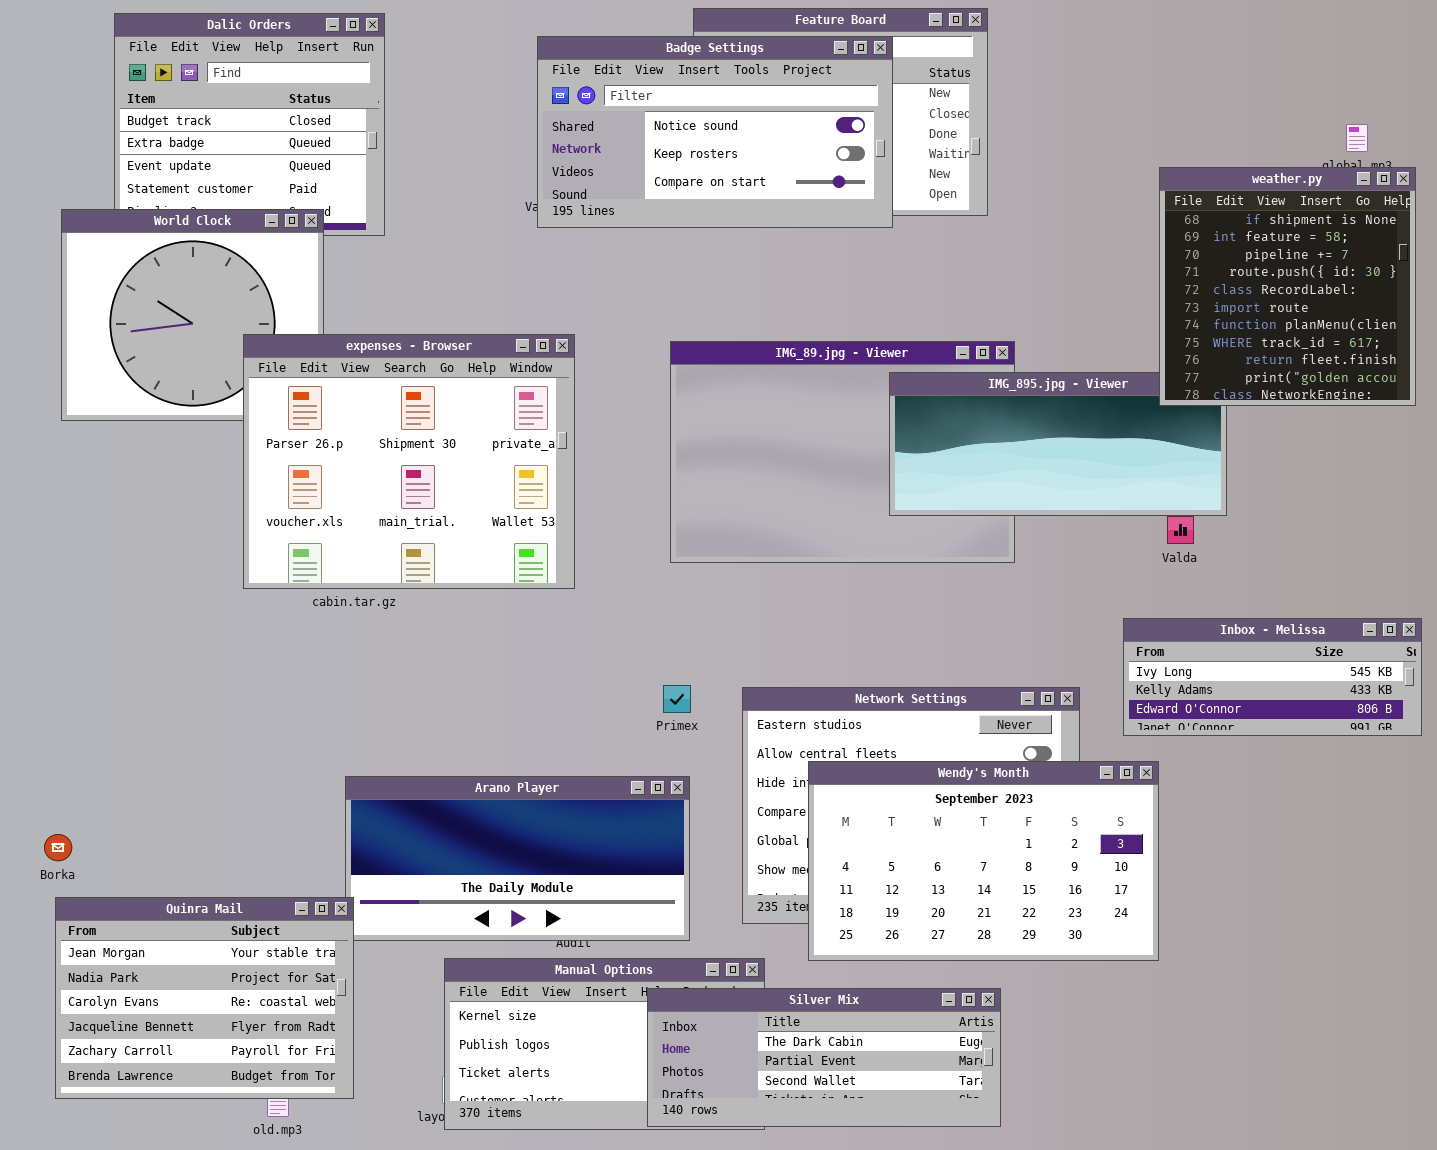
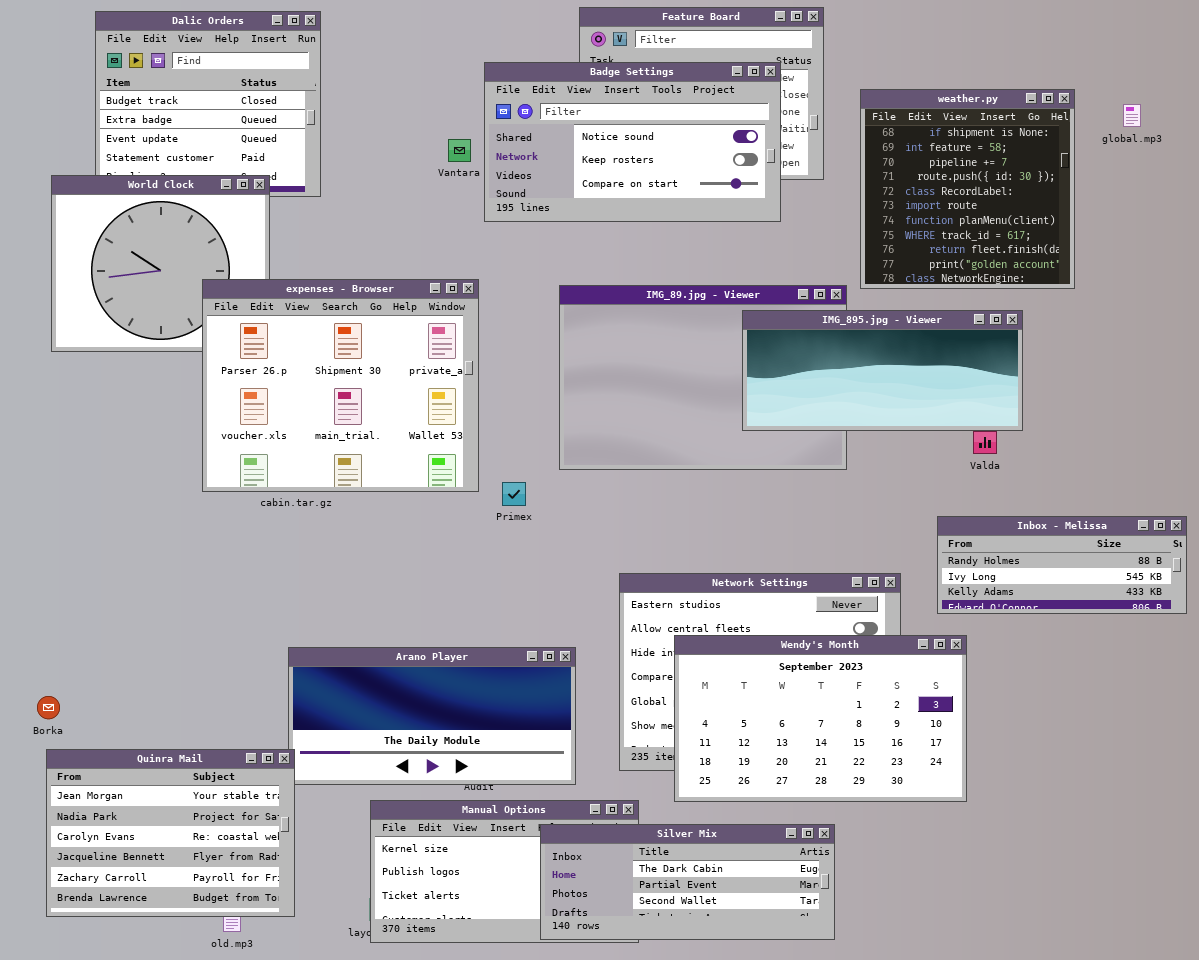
Badge Settings: [537,36,893,228] -> [484,62,781,222], moved
weather.py: [1159,167,1416,406] -> [860,89,1075,289], moved
Inbox - Melissa: [1123,618,1422,736] -> [937,516,1187,614], scrolled up 1 row
Primex: [663,685,691,713] -> [502,482,526,506], moved

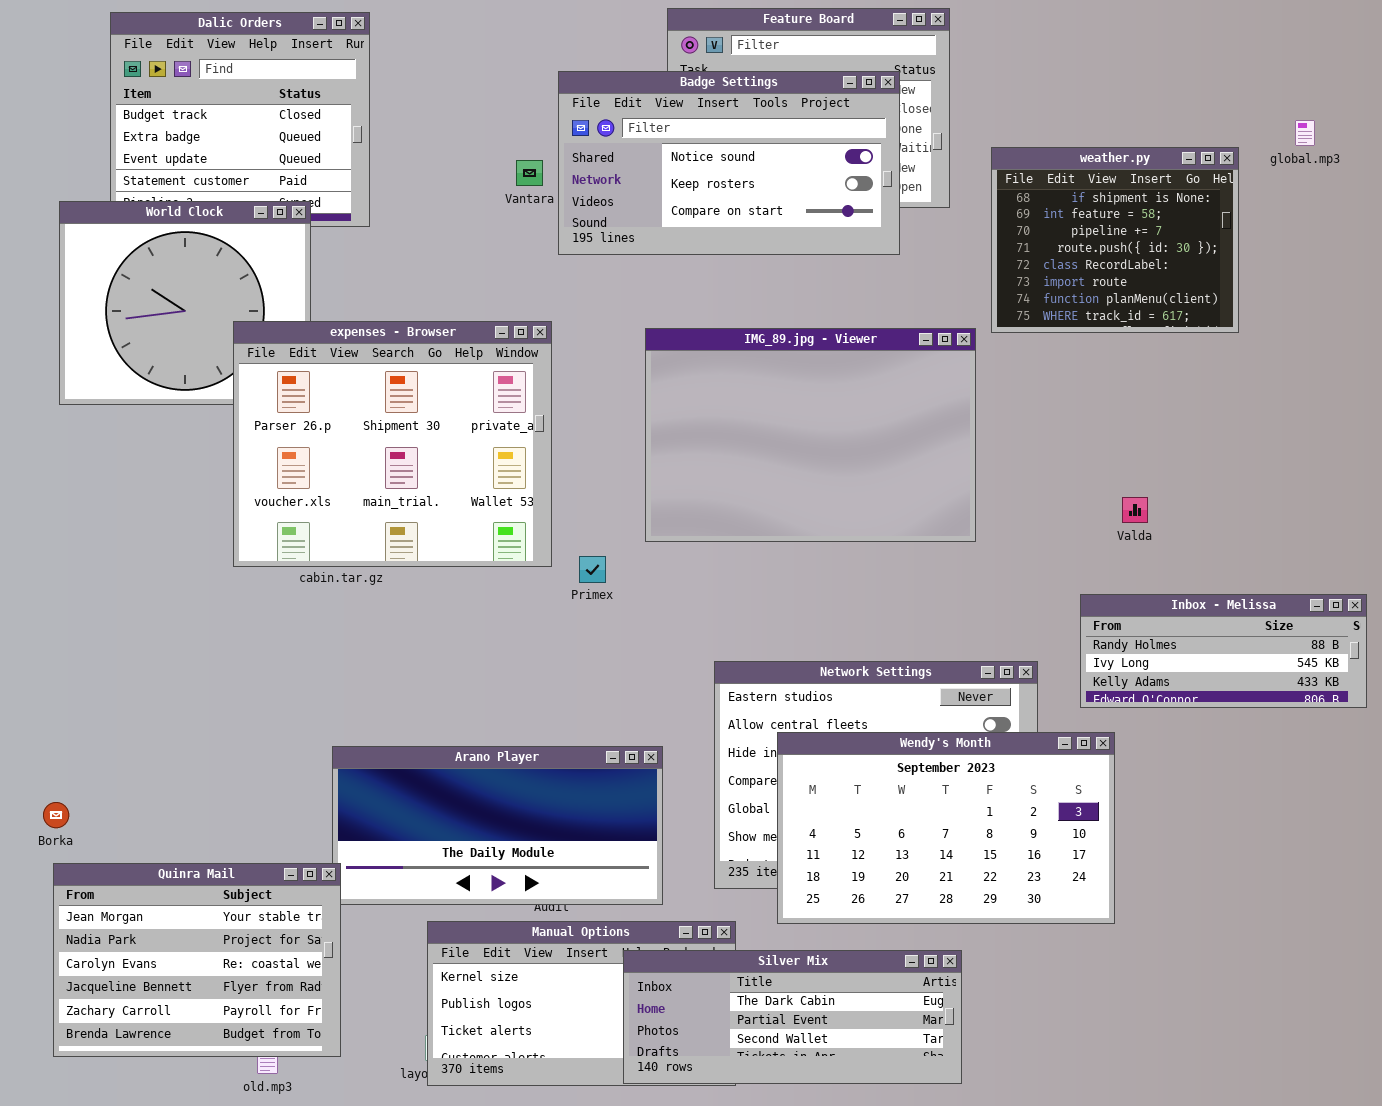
weather.py: [860,89,1075,289] -> [991,147,1239,333], resized
IMG_895.jpg - Viewer: [742,310,1023,431] -> none, closed

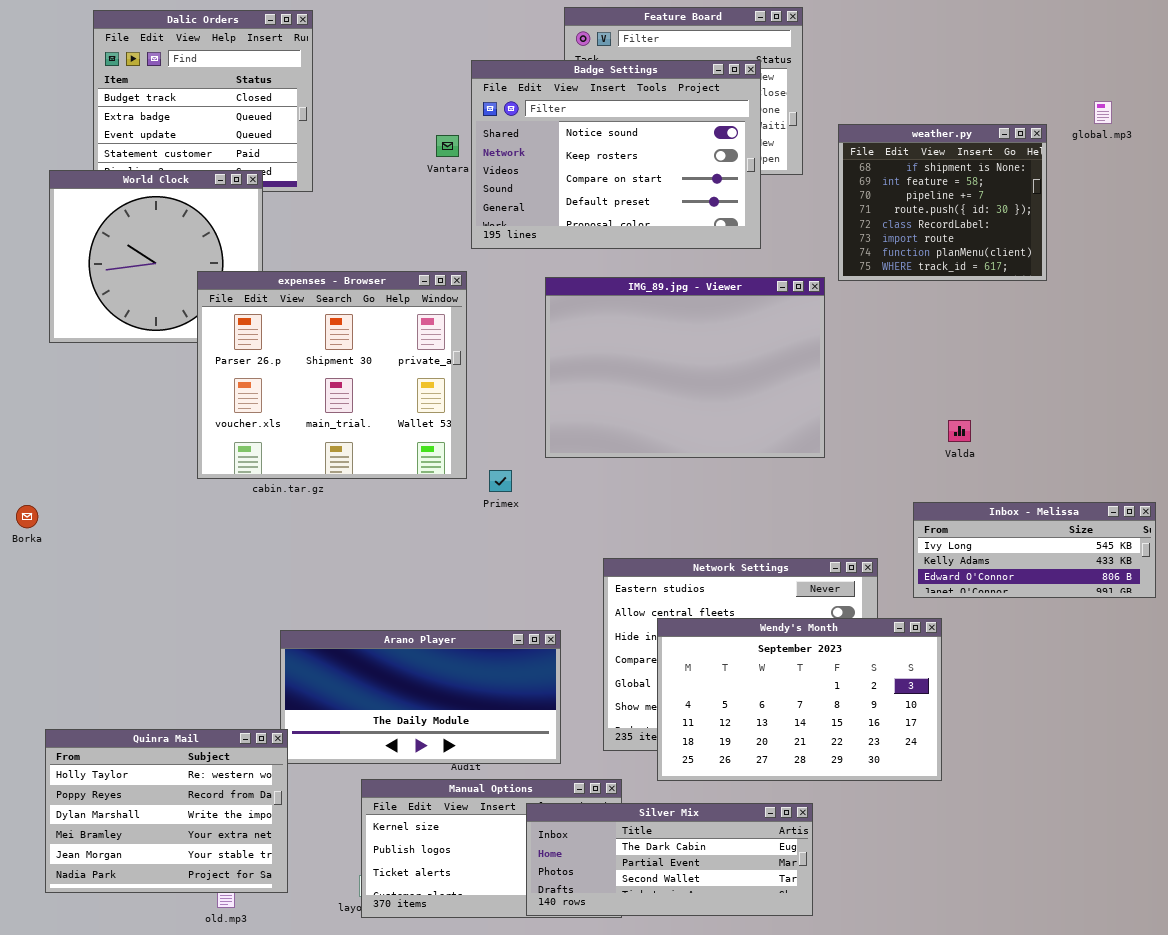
Badge Settings: [558,71,900,255] -> [471,60,761,249], resized
Inbox - Melissa: [1080,594,1367,708] -> [913,502,1156,598], scrolled down 1 row
Borka: [43,802,69,828] -> [16,505,38,528], moved
Quinra Mail: [53,863,341,1057] -> [45,729,288,893], scrolled up 4 rows

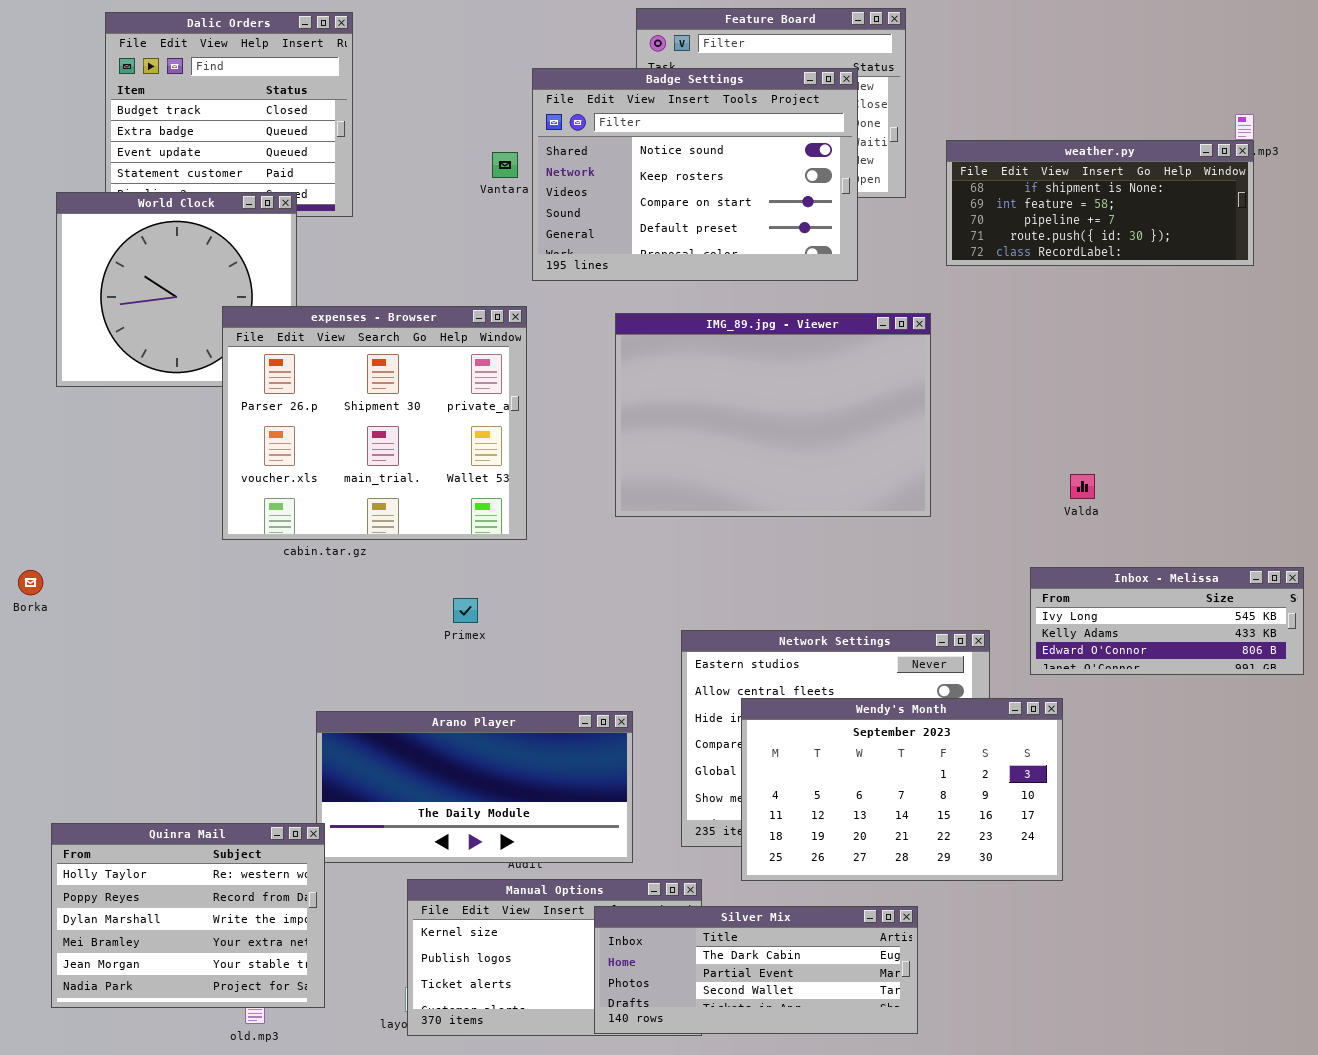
weather.py: [838,124,1047,281] -> [946,140,1254,266], resized
Primex: [489,470,512,492] -> [453,598,478,623], moved

